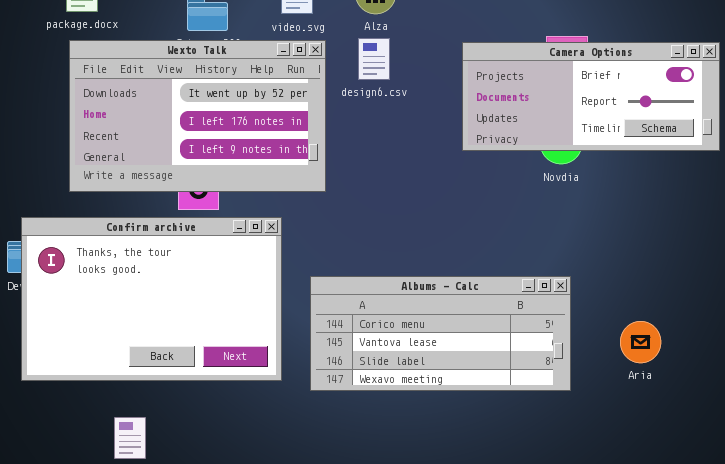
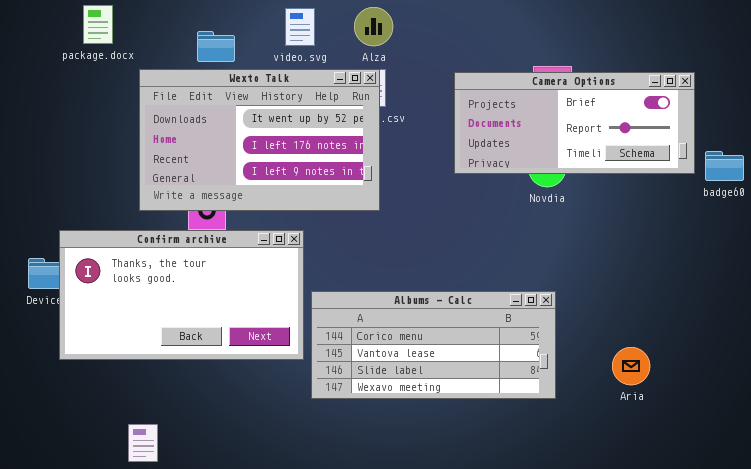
Wexto Talk: [69,40,326,192] -> [139,69,380,211], moved
Confirm archive: [21,217,282,381] -> [59,230,304,360], moved, resized
Aria: [620,321,661,363] -> [612,347,650,385], moved

